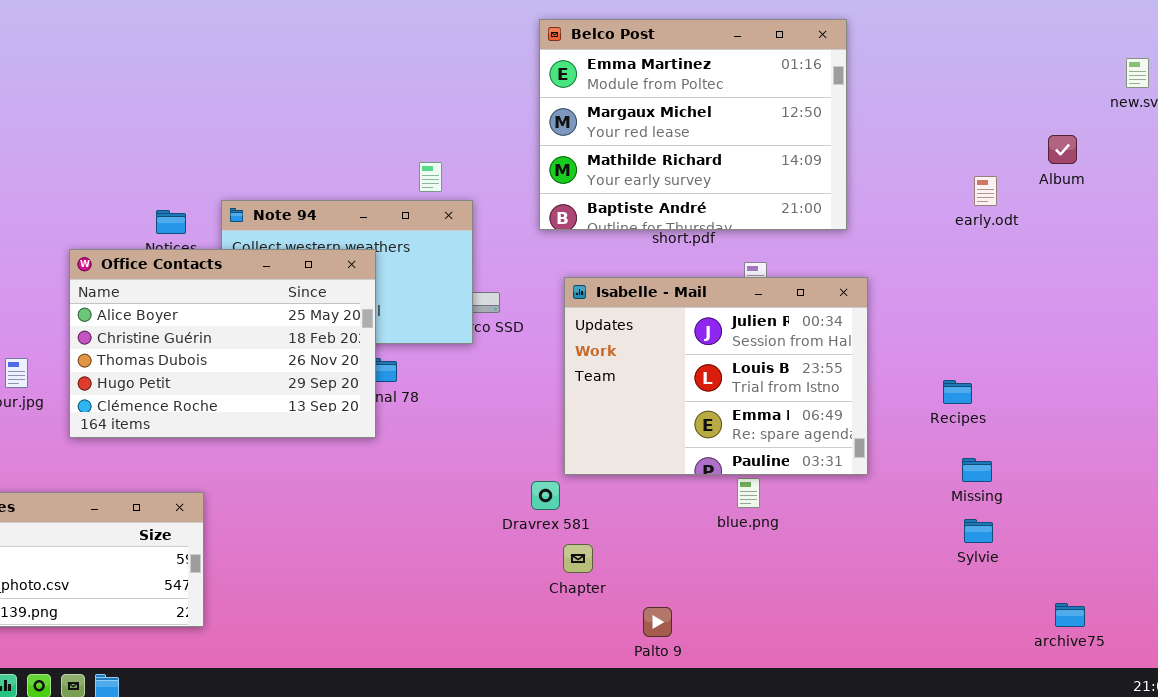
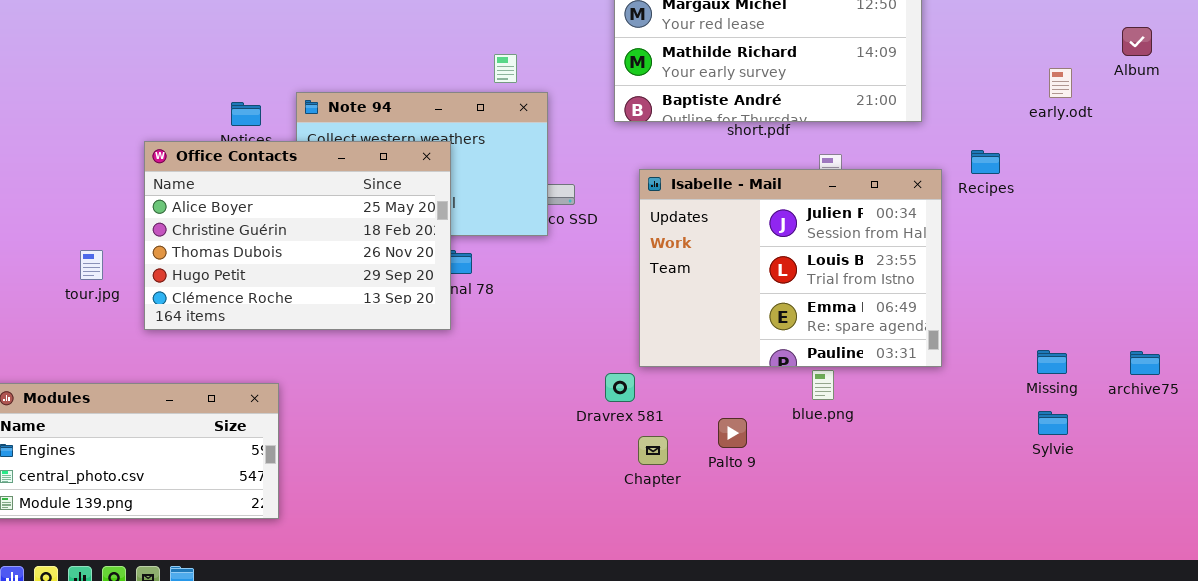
Recipes: [943,380,972,404] -> [971,150,1000,174], moved
archive75: [1055,603,1085,627] -> [1130,351,1160,375], moved
Palto 9: [643,607,672,637] -> [718,418,747,448], moved

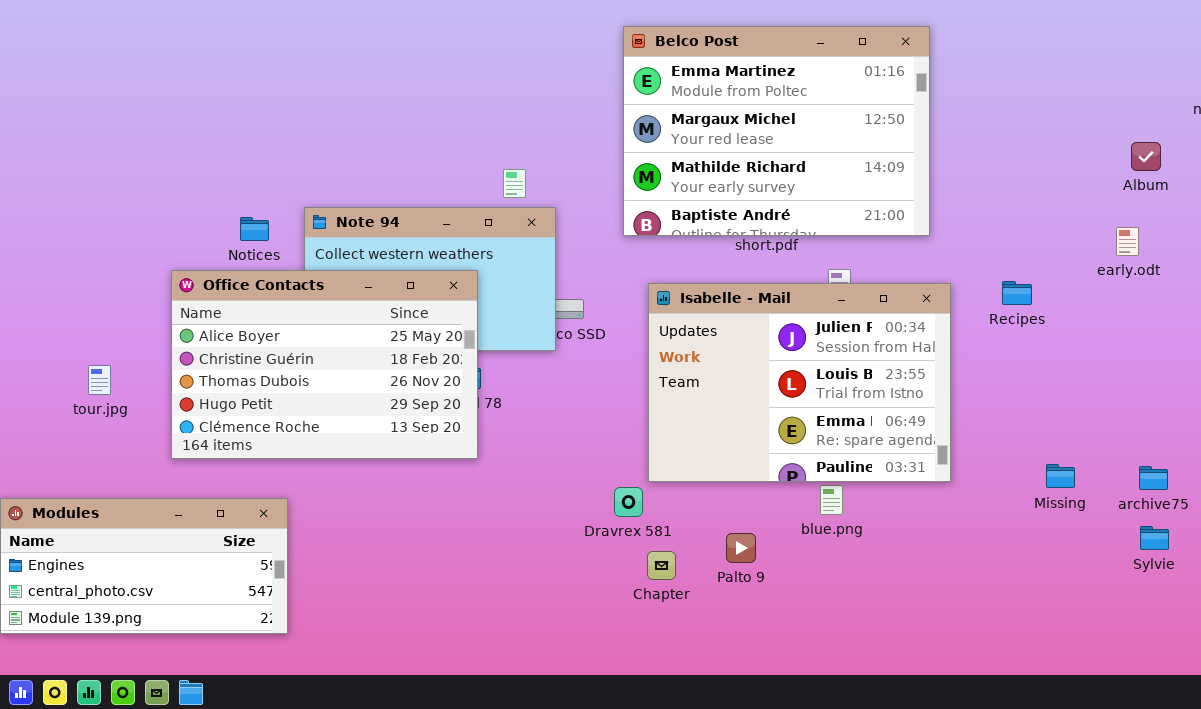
early.odt: [1049,68,1072,98] -> [1116,227,1139,256], moved
Office Contacts: [144,141,451,330] -> [171,270,478,459], moved
Recipes: [971,150,1000,174] -> [1002,281,1032,305], moved
Sylvie: [1038,411,1068,435] -> [1140,526,1169,550], moved

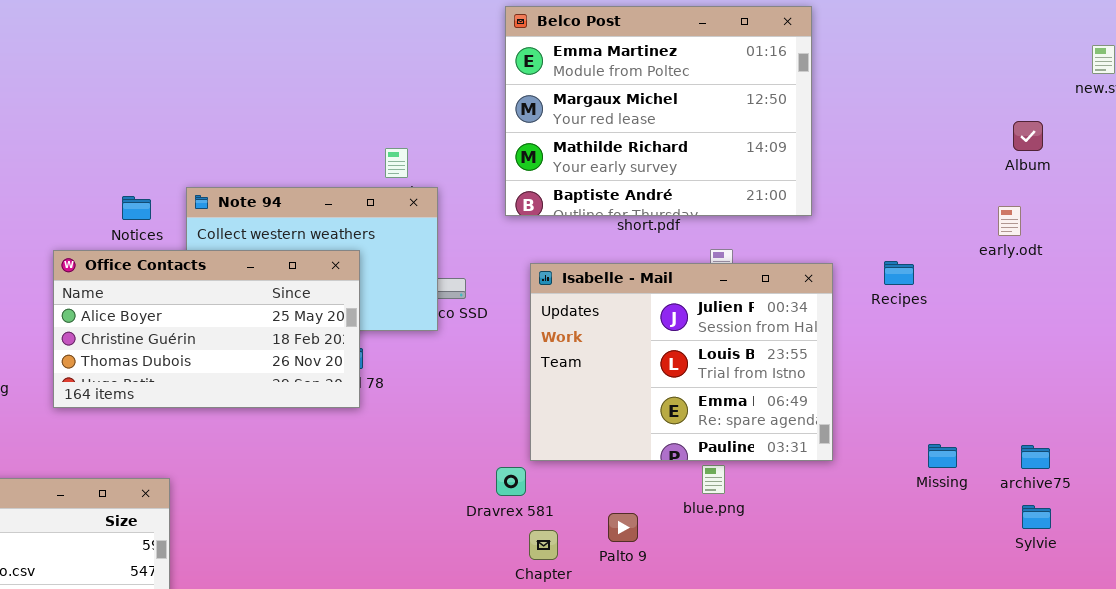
Office Contacts: [171,270,478,459] -> [53,250,360,408], resized

